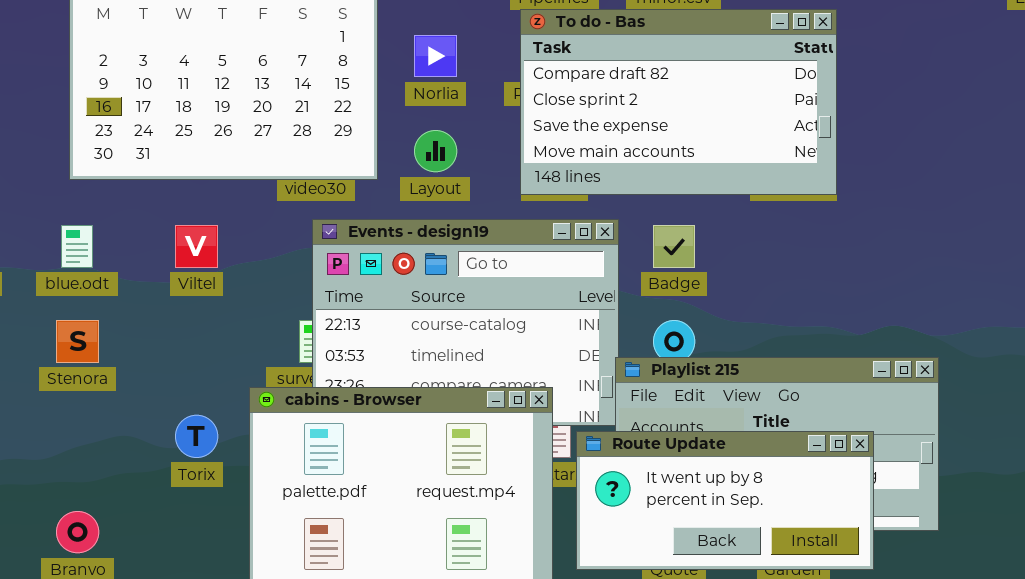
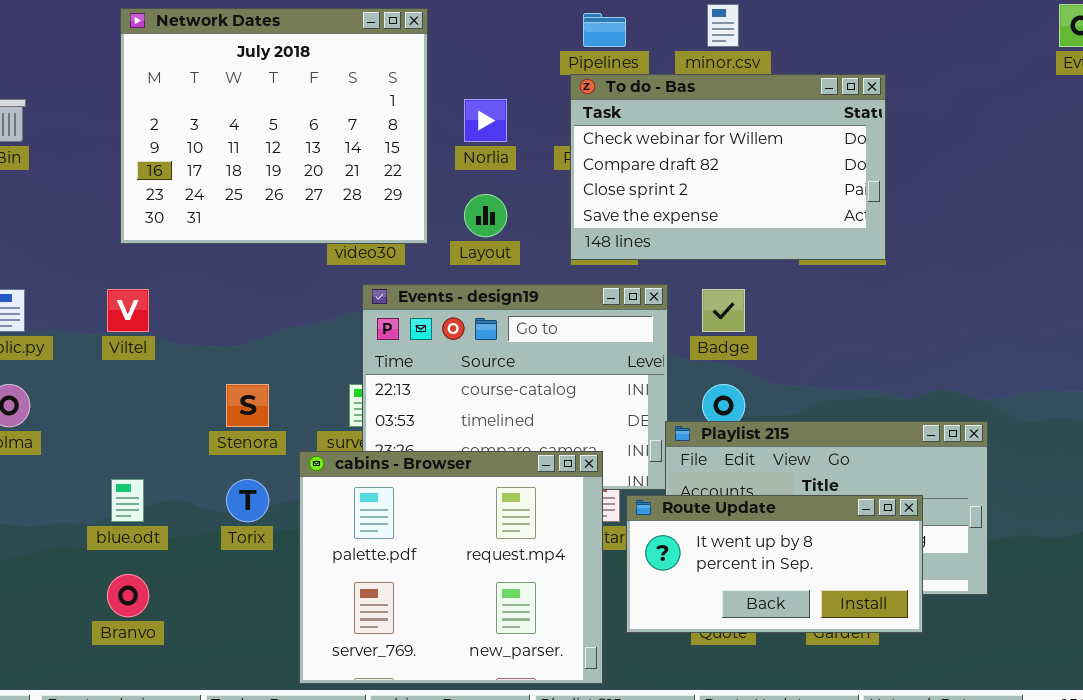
To do - Bas: [520,9,837,195] -> [570,74,886,260], scrolled up 1 row
blue.odt: [61,225,93,268] -> [111,479,144,522], moved
Viltel: [175,225,218,268] -> [107,289,149,332], moved
Stenora: [56,320,99,363] -> [226,384,269,427], moved

